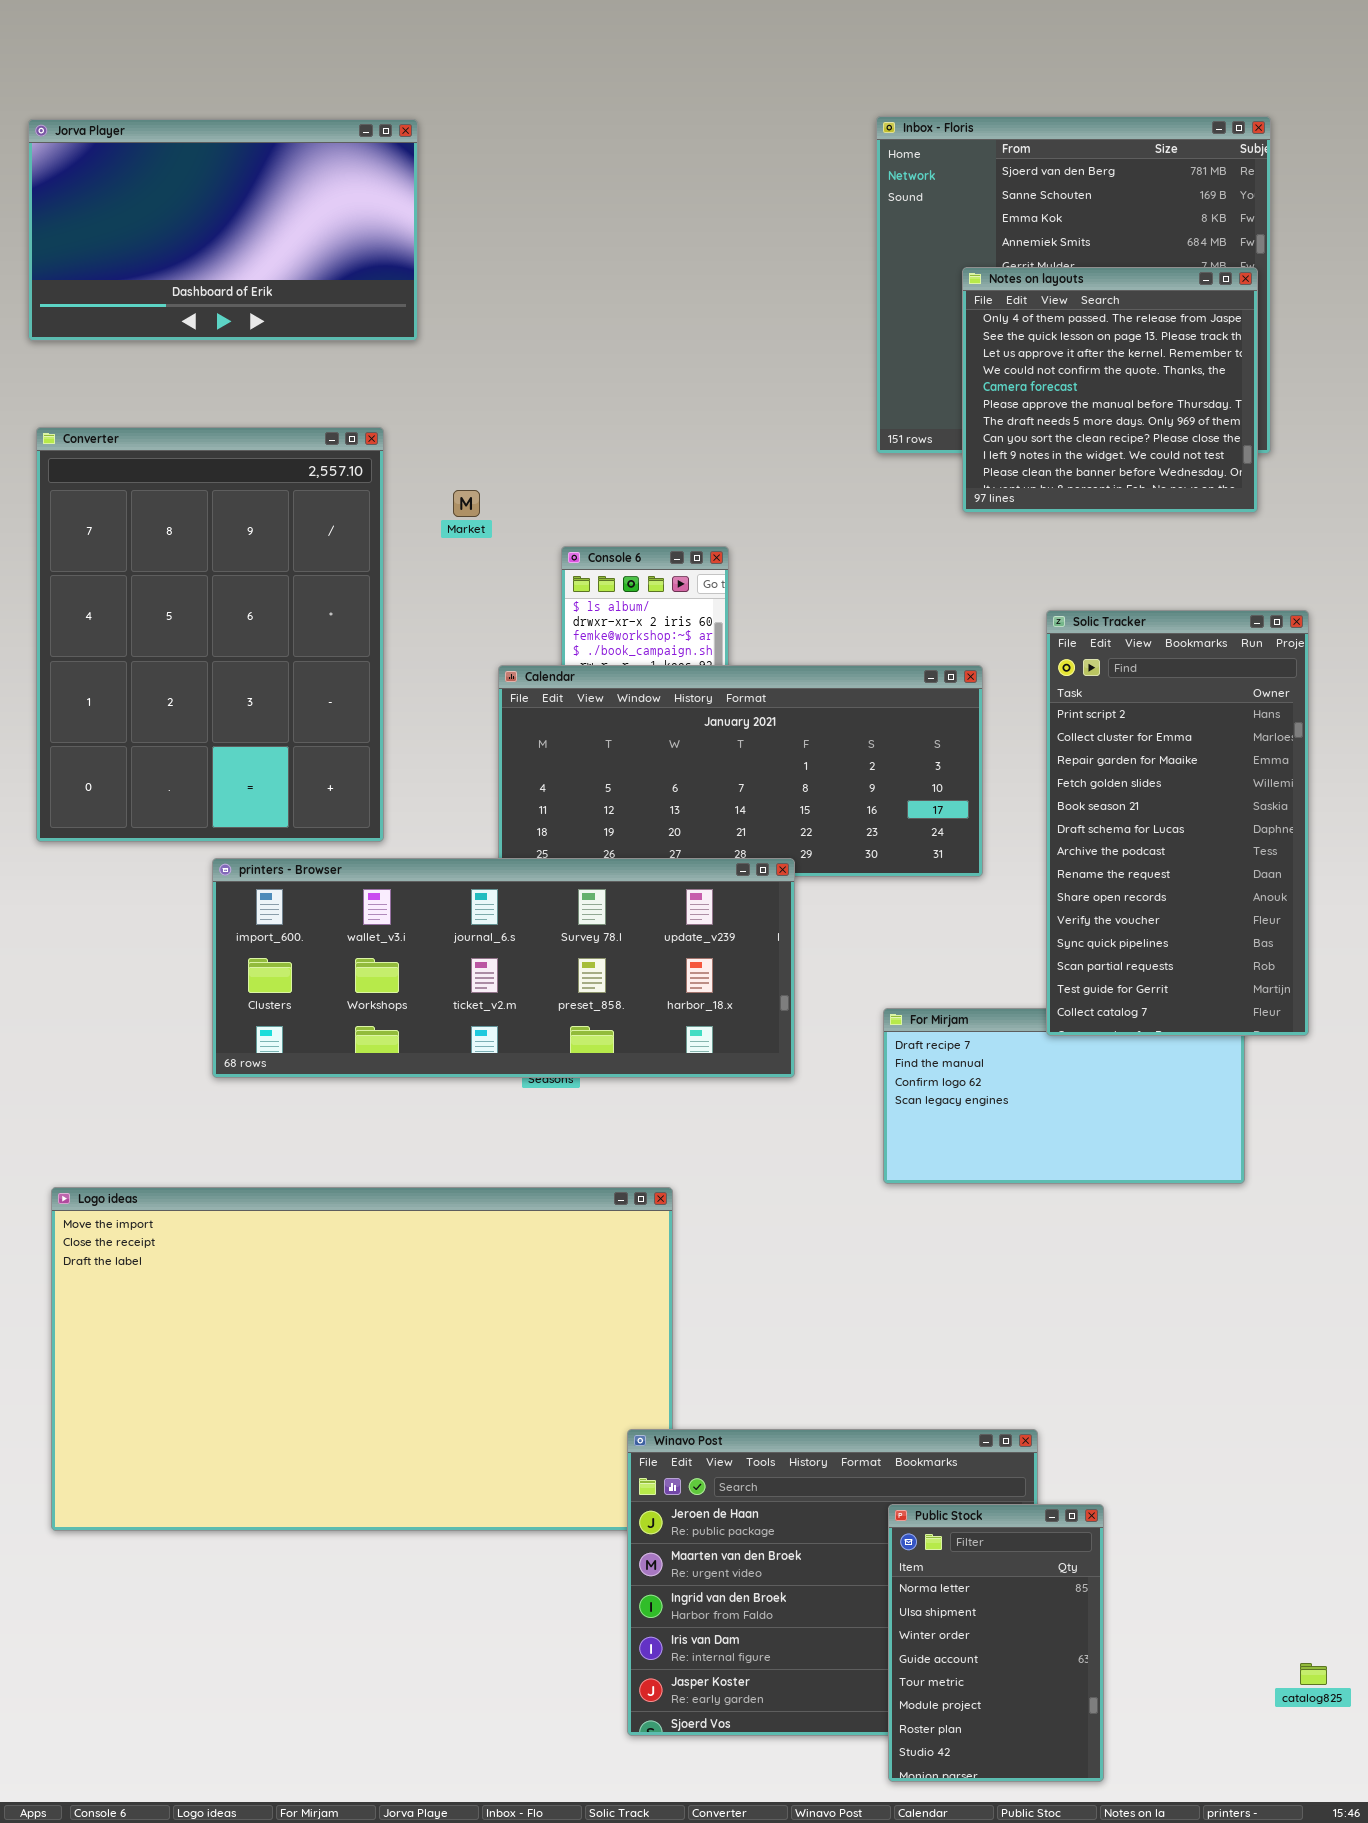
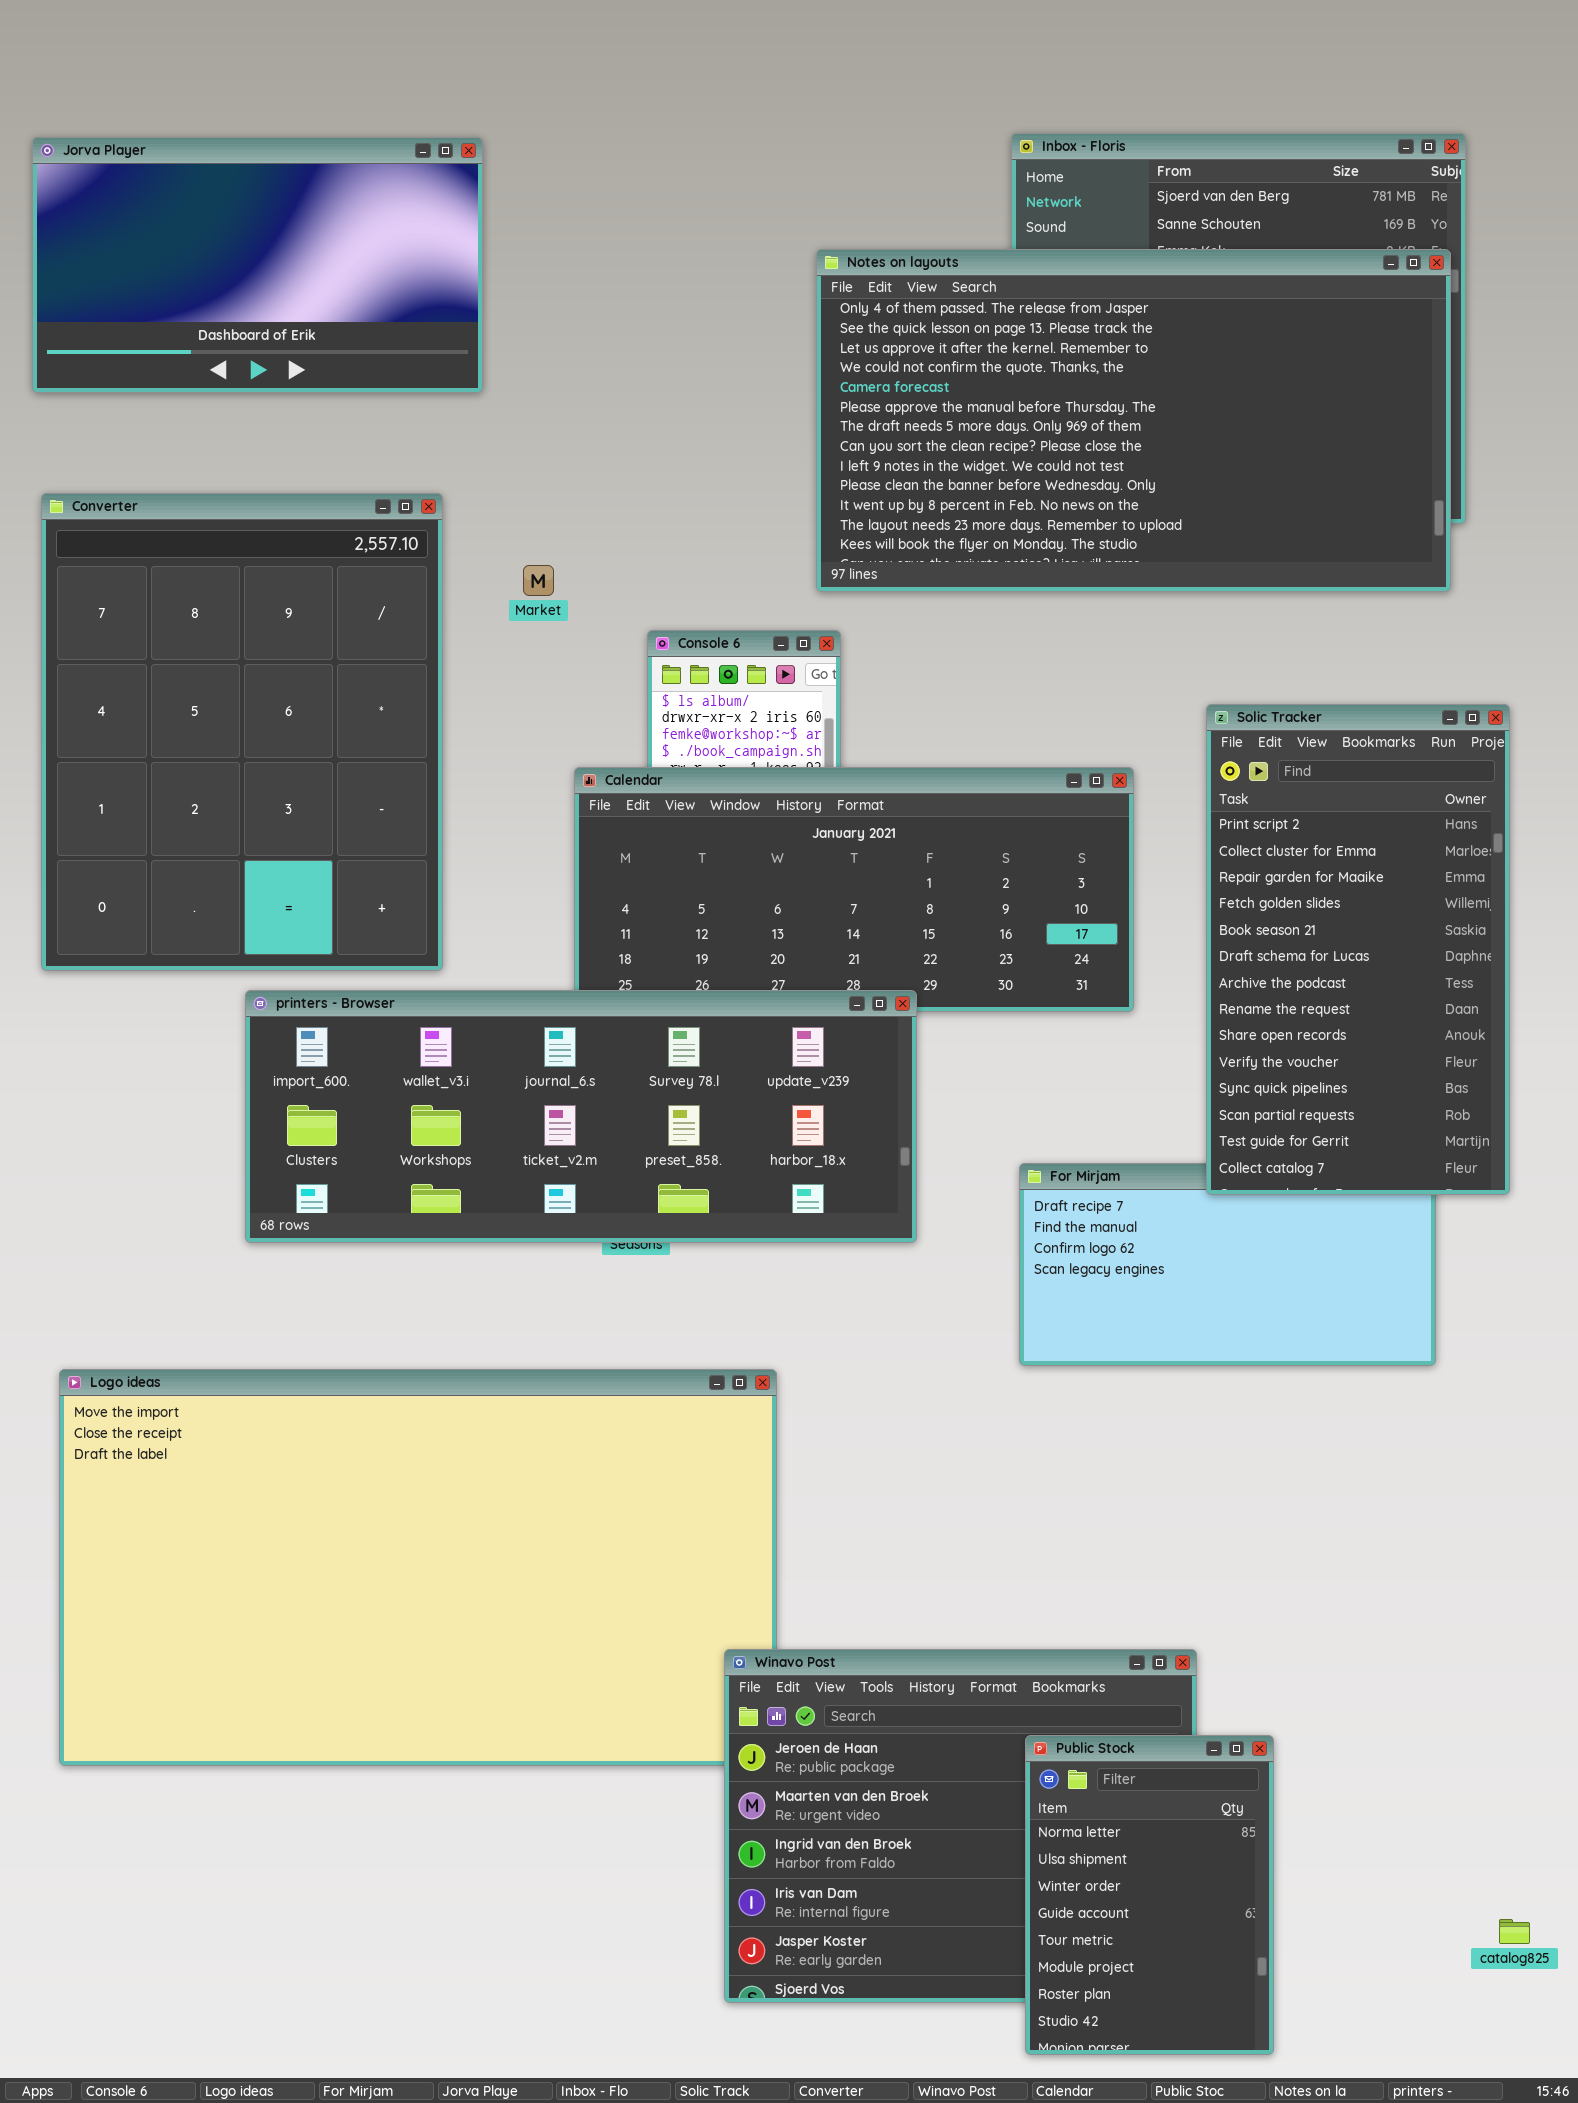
Notes on layouts: [962,267,1258,513] -> [816,249,1451,592], resized

